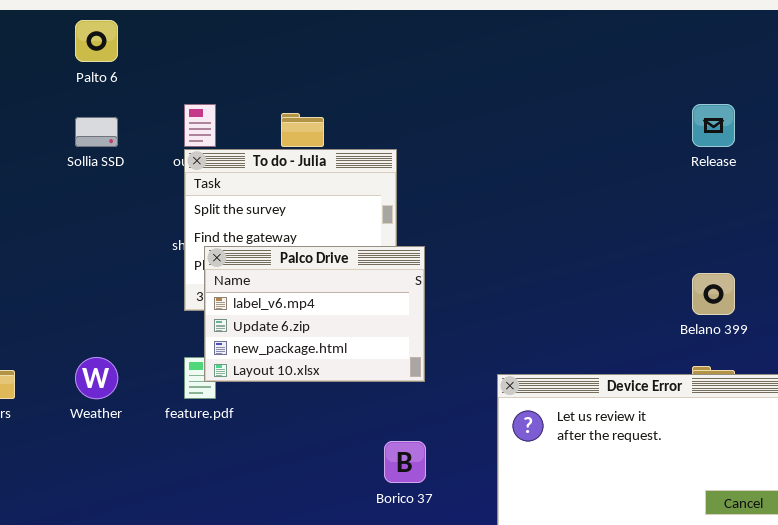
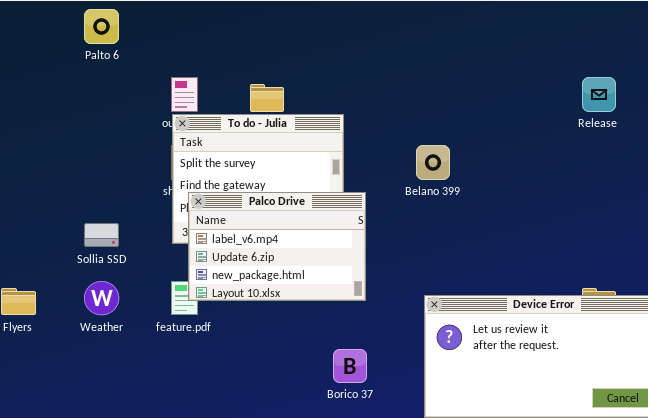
Sollia SSD: [75,117,118,147] -> [84,223,119,247], moved
Belano 399: [692,273,735,315] -> [416,145,450,180], moved

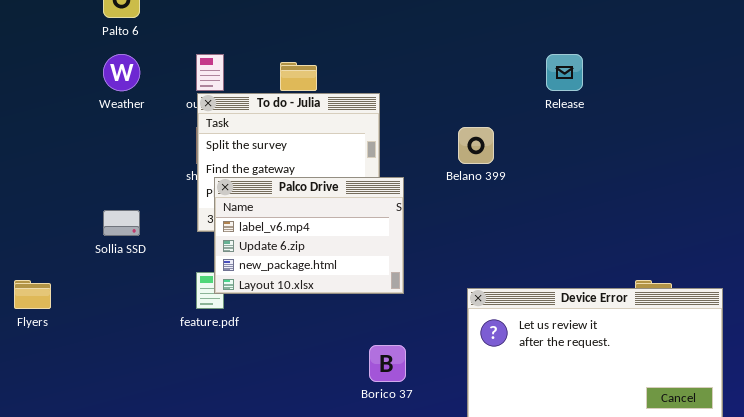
Release: [582,77,616,112] -> [546,54,583,91], moved
Weather: [84,281,119,315] -> [103,54,140,91], moved

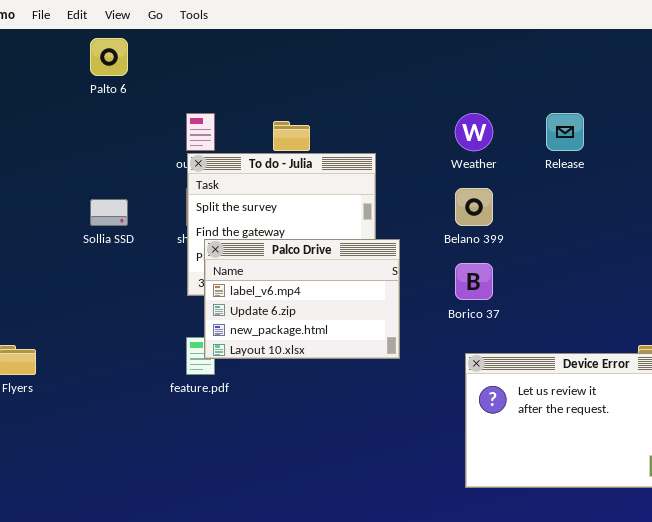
Weather: [103,54,140,91] -> [455,113,493,151], moved
Sollia SSD: [103,210,140,236] -> [90,199,128,226], moved
Borico 37: [369,345,406,382] -> [455,263,493,300], moved

